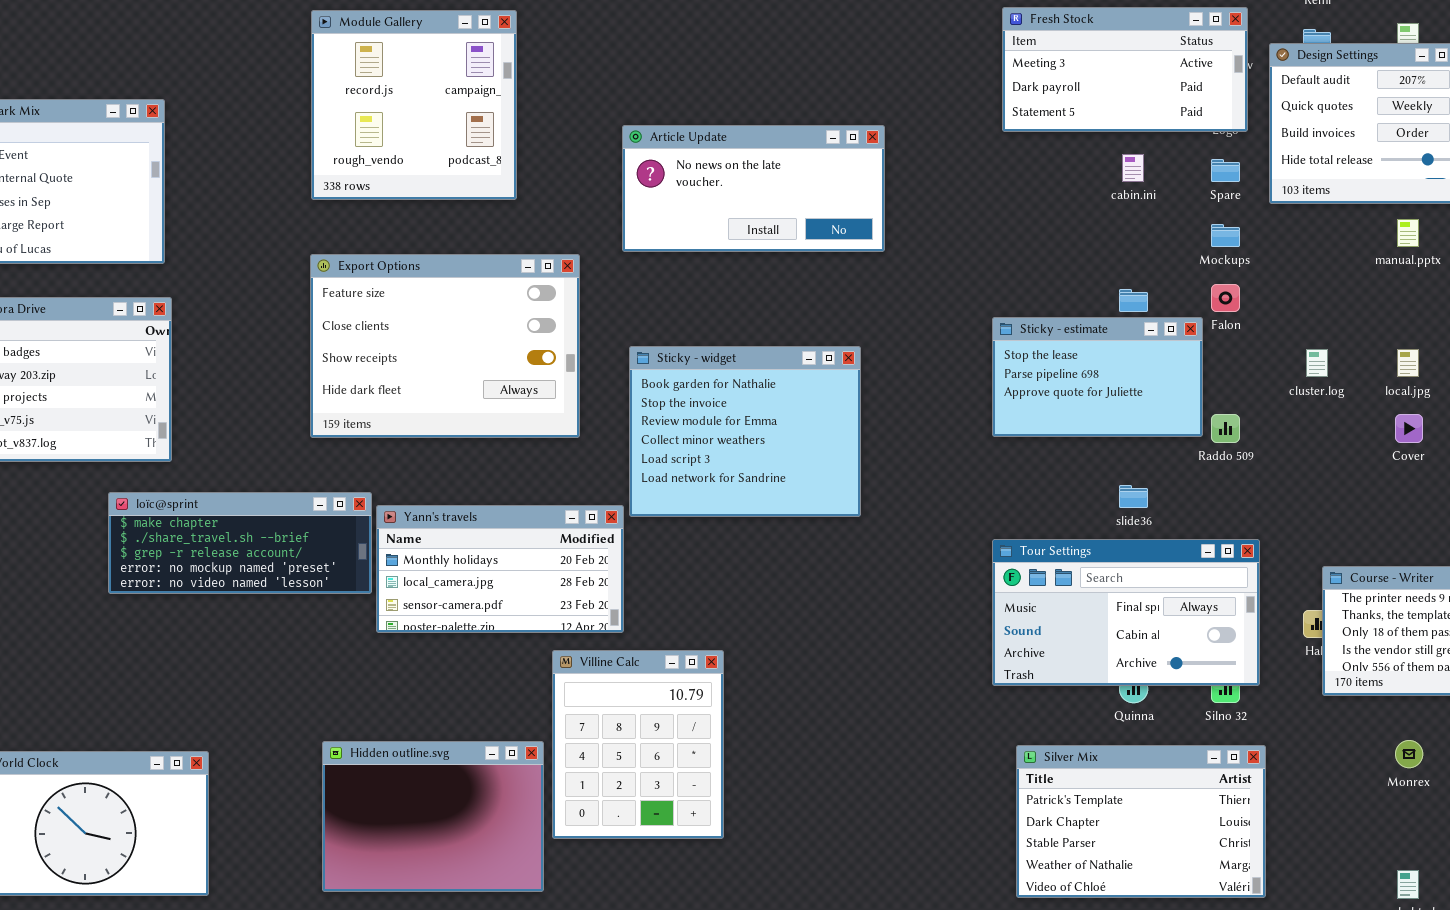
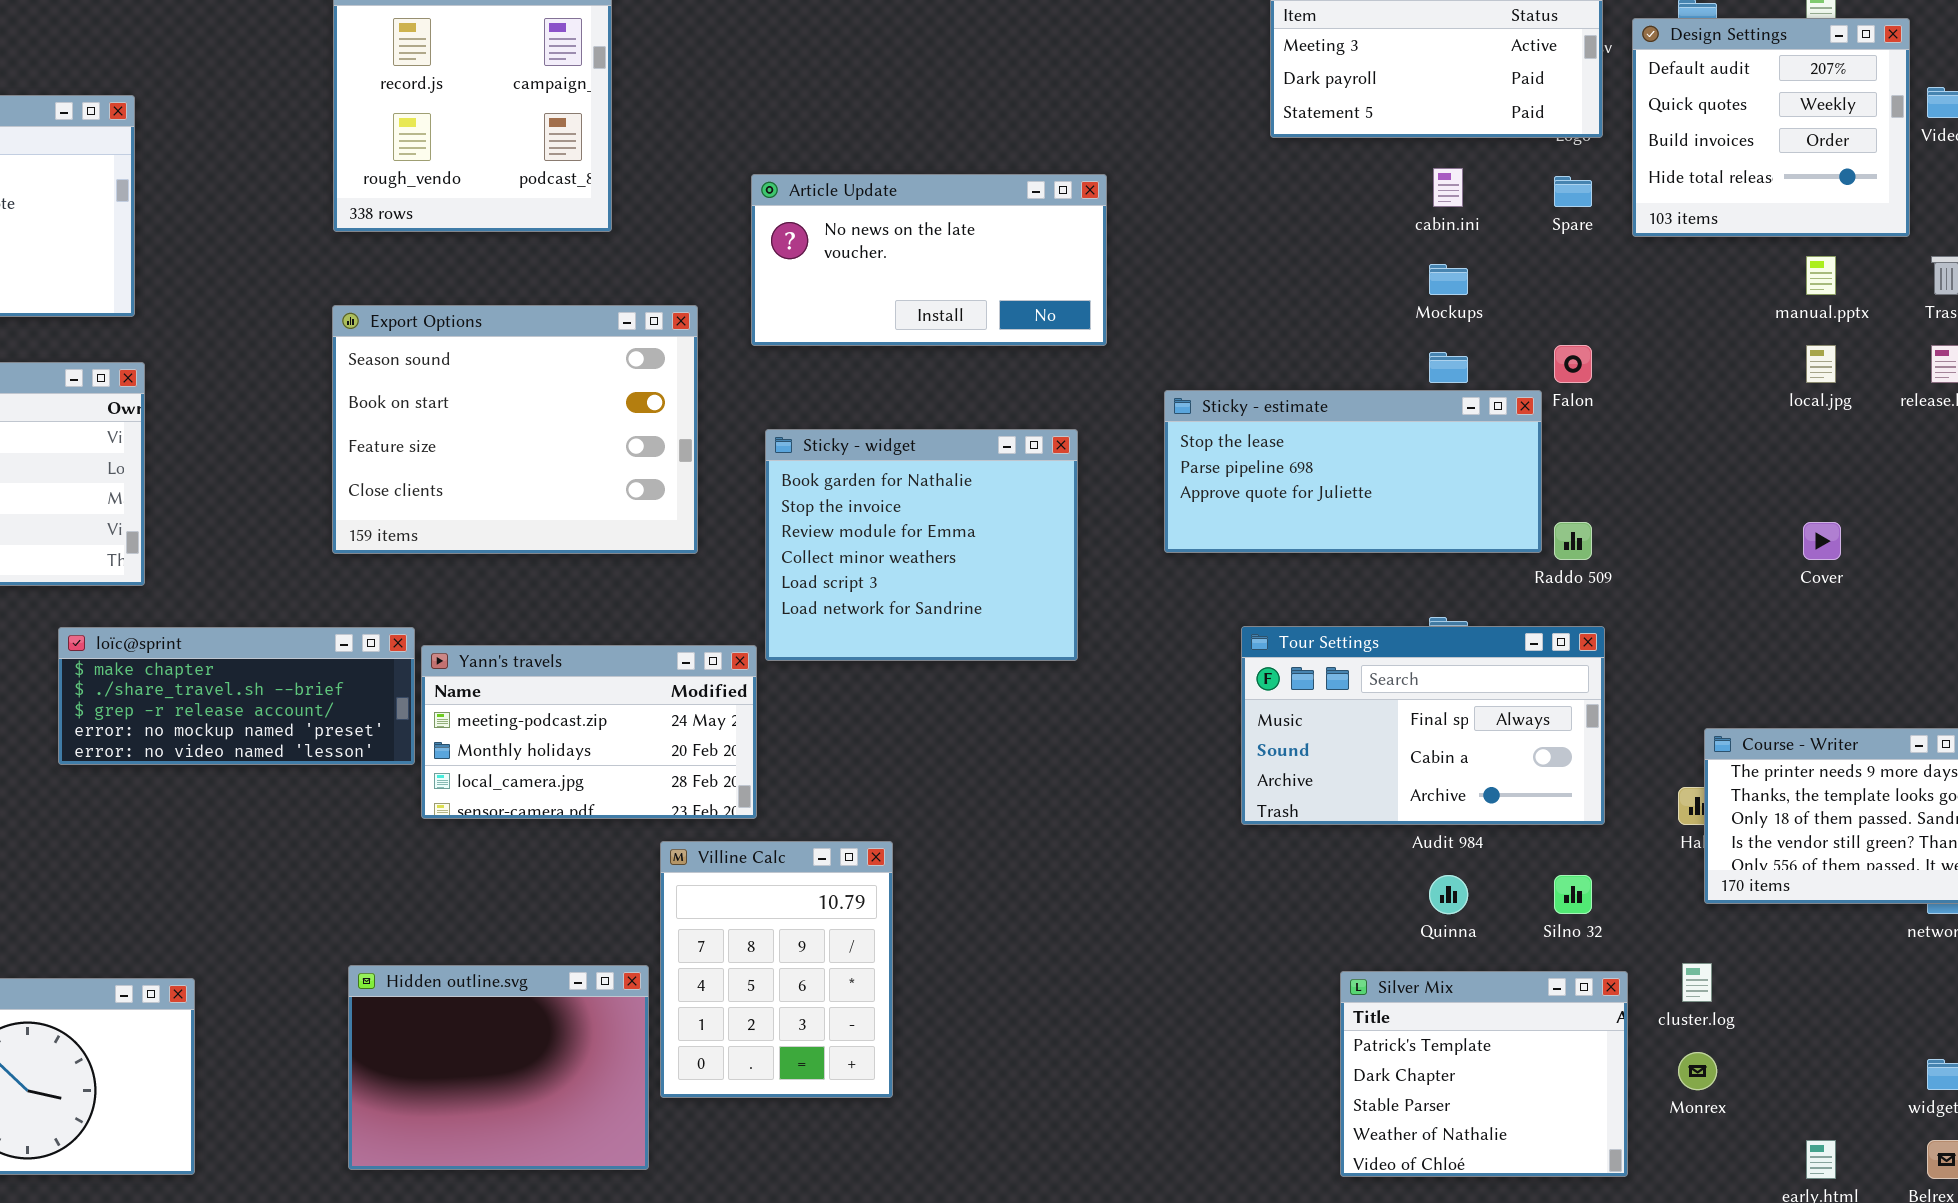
Article Update: [622,125,885,252] -> [751,174,1107,346], moved
Mockups: [1211,224,1240,247] -> [1429,264,1468,295], moved
Export Options: [310,254,580,438] -> [332,305,698,554], scrolled up 2 rows
Sticky - estimate: [992,317,1203,437] -> [1164,390,1542,553], resized
cluster.log: [1306,349,1328,377] -> [1682,963,1712,1002], moved
local.jpg: [1397,349,1419,377] -> [1806,345,1836,383], moved
Yann's travels: [376,505,624,633] -> [421,645,757,819], scrolled up 1 row
Tour Settings: [992,539,1260,686] -> [1241,626,1605,825], moved
Monrex: [1395,740,1423,768] -> [1678,1052,1717,1090], moved
Silver Mix: [1016,745,1266,898] -> [1340,971,1628,1177], resized

